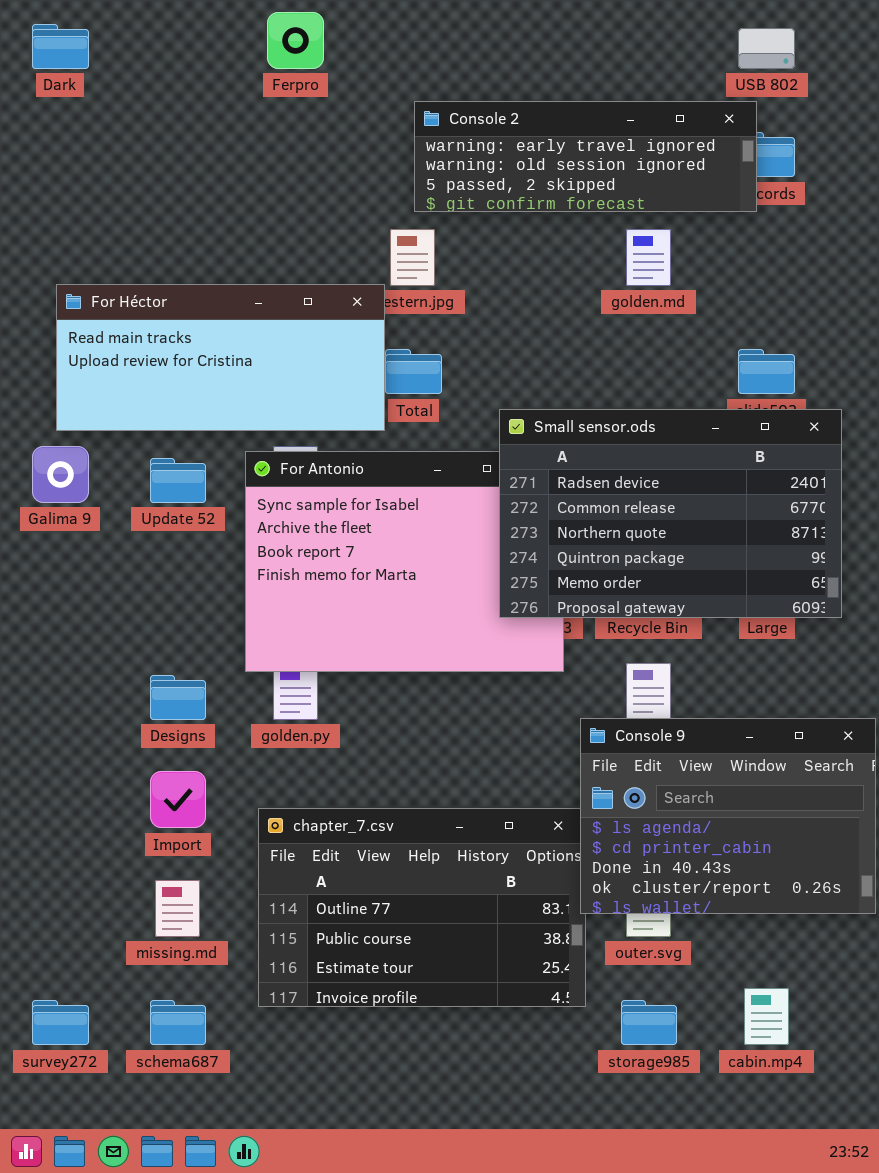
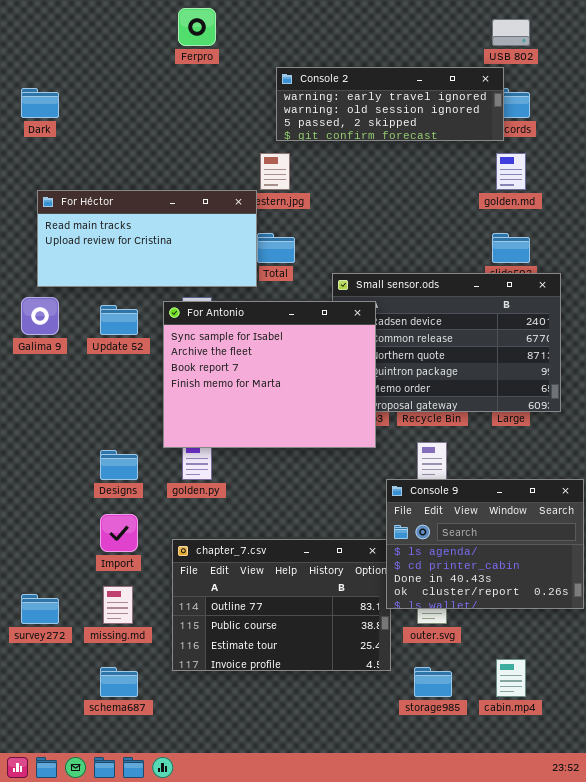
Dark: [32,24,89,69] -> [21,88,59,118], moved
golden.md: [626,229,671,286] -> [496,153,526,190], moved
For Antonio: [245,451,564,672] -> [163,301,376,448], raised
survey272: [32,1000,89,1045] -> [21,594,59,624], moved

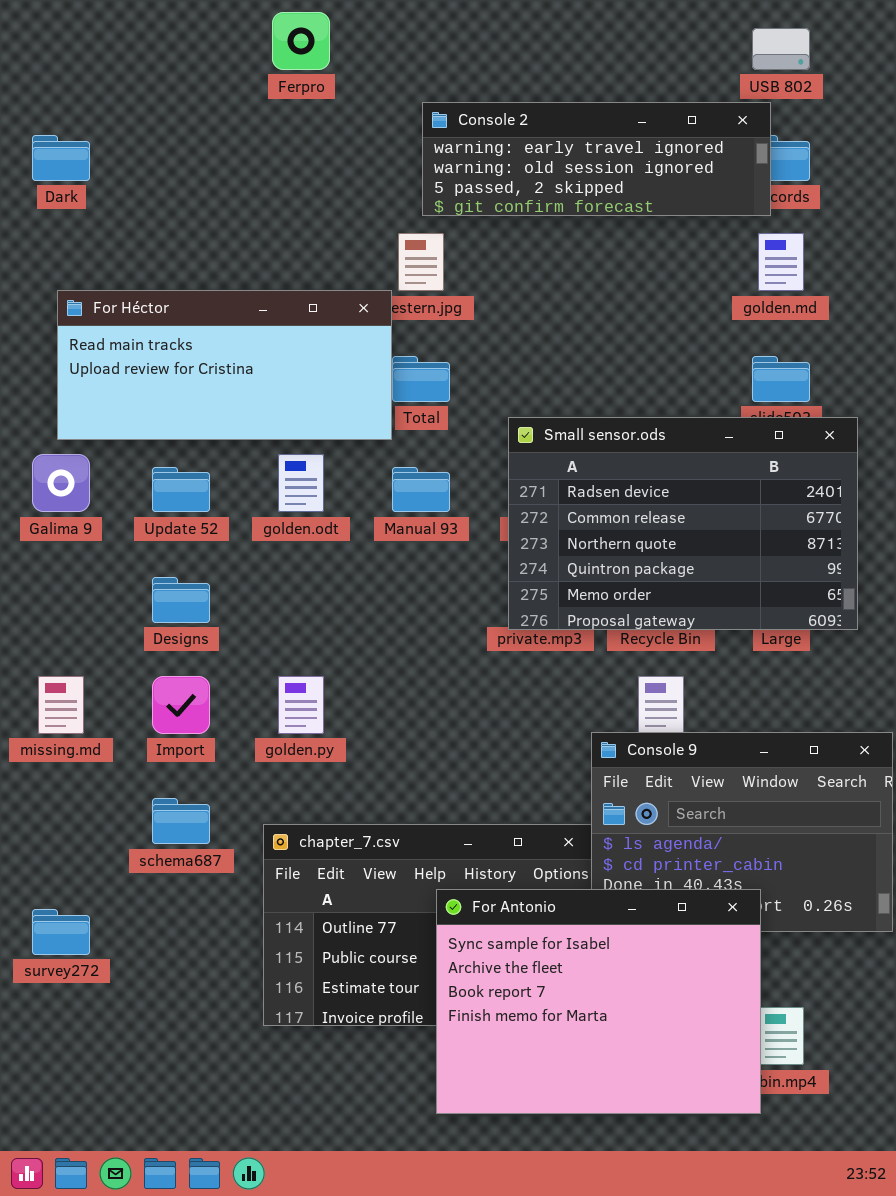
For Antonio: [163,301,376,448] -> [436,889,761,1114], moved
Designs: [100,450,138,480] -> [152,577,210,623], moved
Import: [100,514,138,552] -> [152,676,210,734], moved
missing.md: [103,586,133,624] -> [38,676,84,734], moved
schema687: [100,667,138,697] -> [152,798,210,844], moved

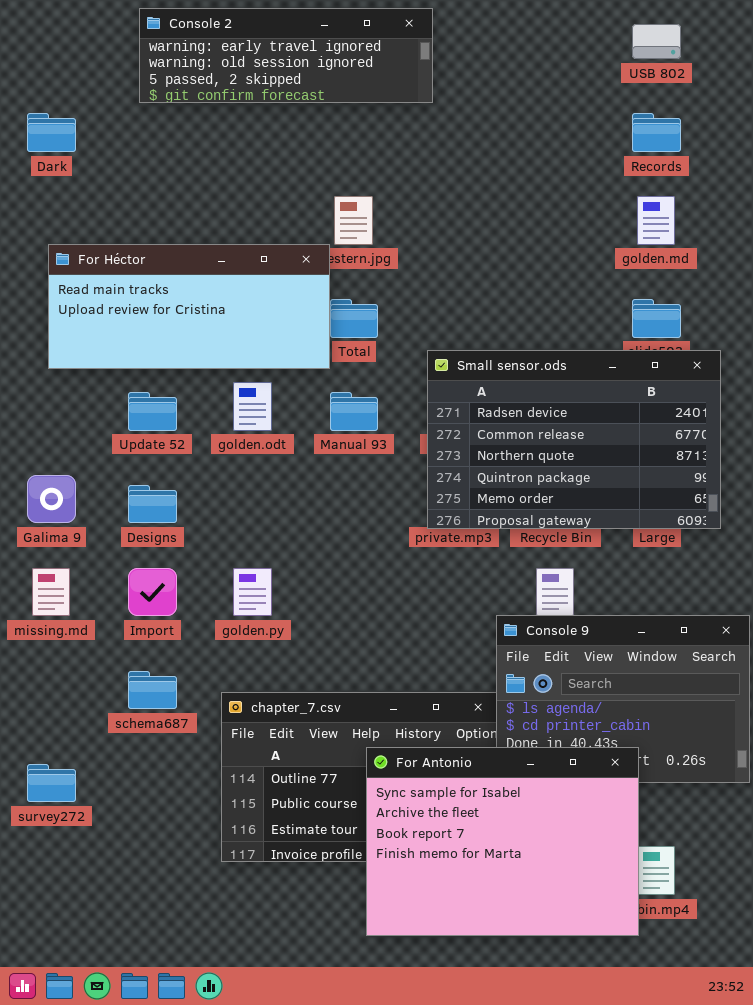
Console 2: [422,102,771,216] -> [139,8,433,103], moved
Galima 9: [32,454,90,512] -> [27,475,76,523], moved

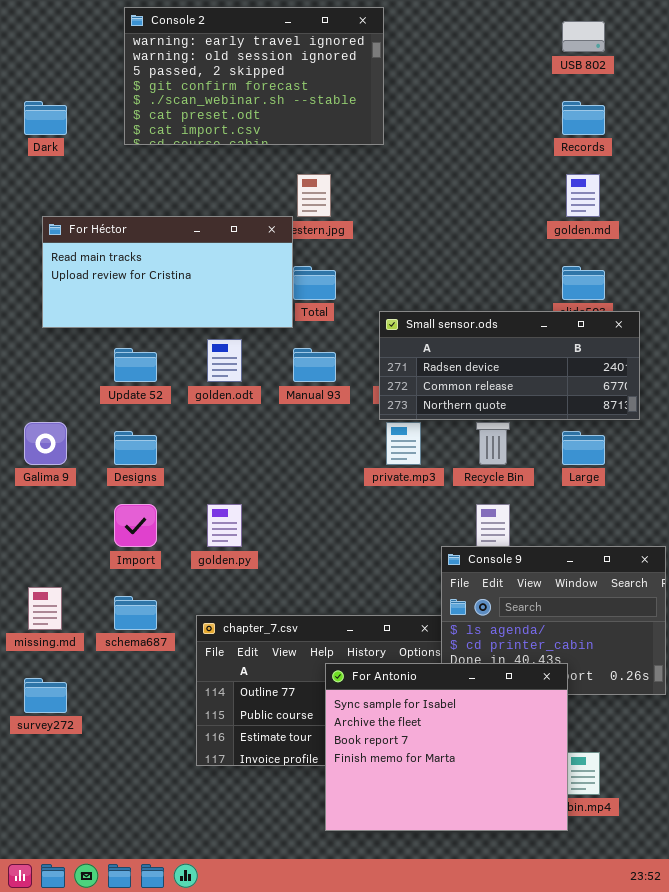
Console 2: [139,8,433,103] -> [124,7,384,145], resized
Small sensor.ods: [427,350,721,529] -> [379,311,640,420], resized
missing.md: [32,568,70,616] -> [28,587,62,630], moved

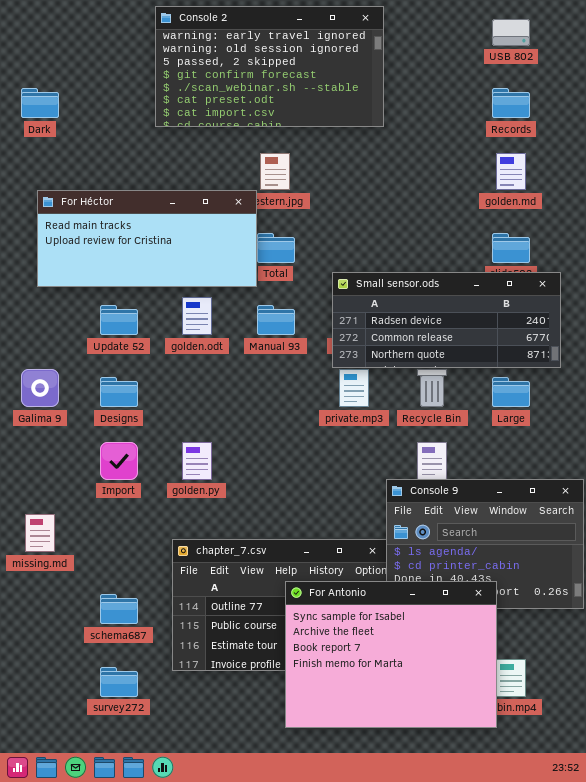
Console 2: [124,7,384,145] -> [155,6,384,127], moved
schema687: [114,596,157,630] -> [100,594,138,624], moved
survey272: [24,678,67,713] -> [100,667,138,697], moved

